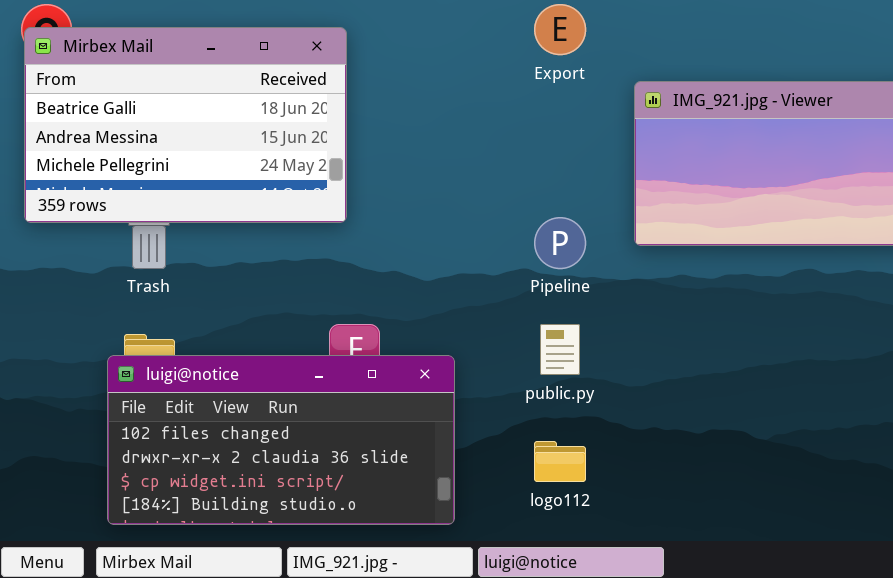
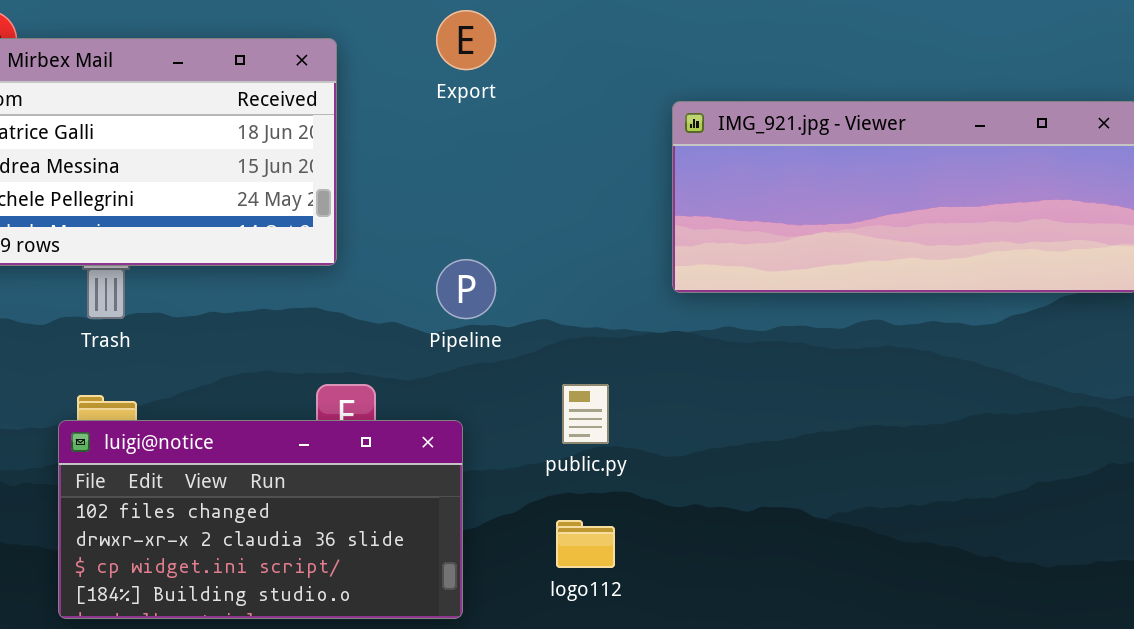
Export: [534,4,586,55] -> [436,10,496,70], moved
Pipeline: [534,217,586,269] -> [436,259,496,319], moved

